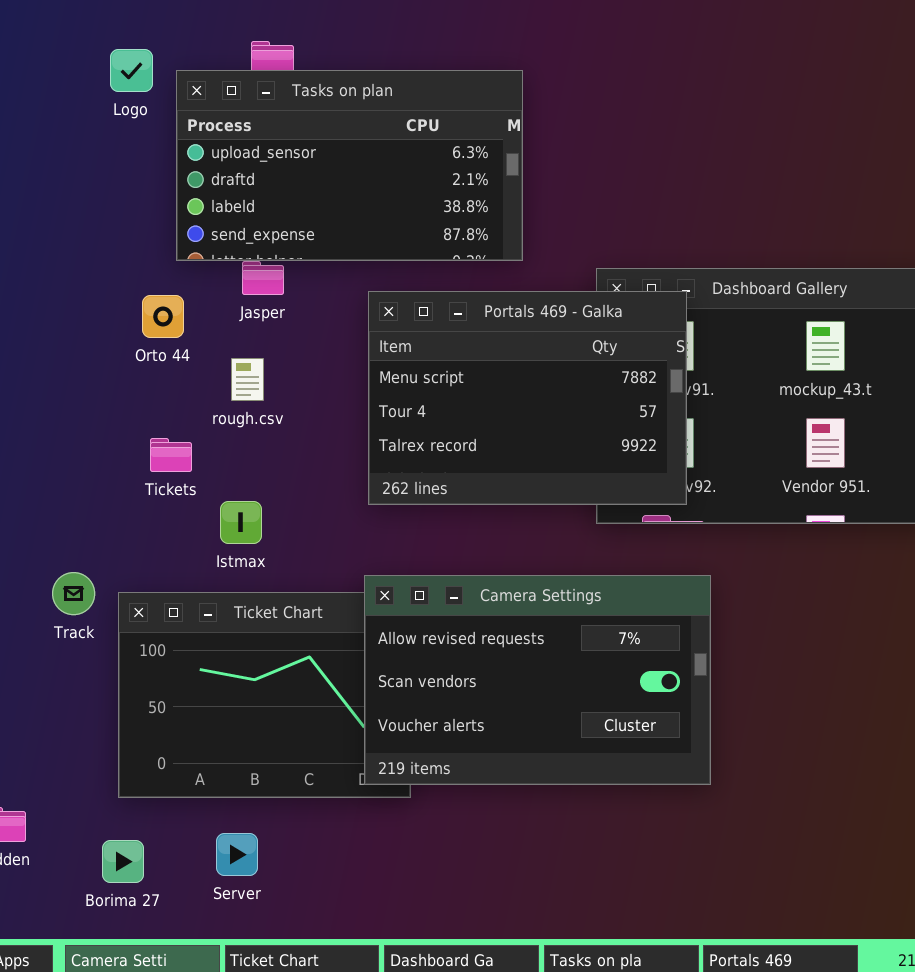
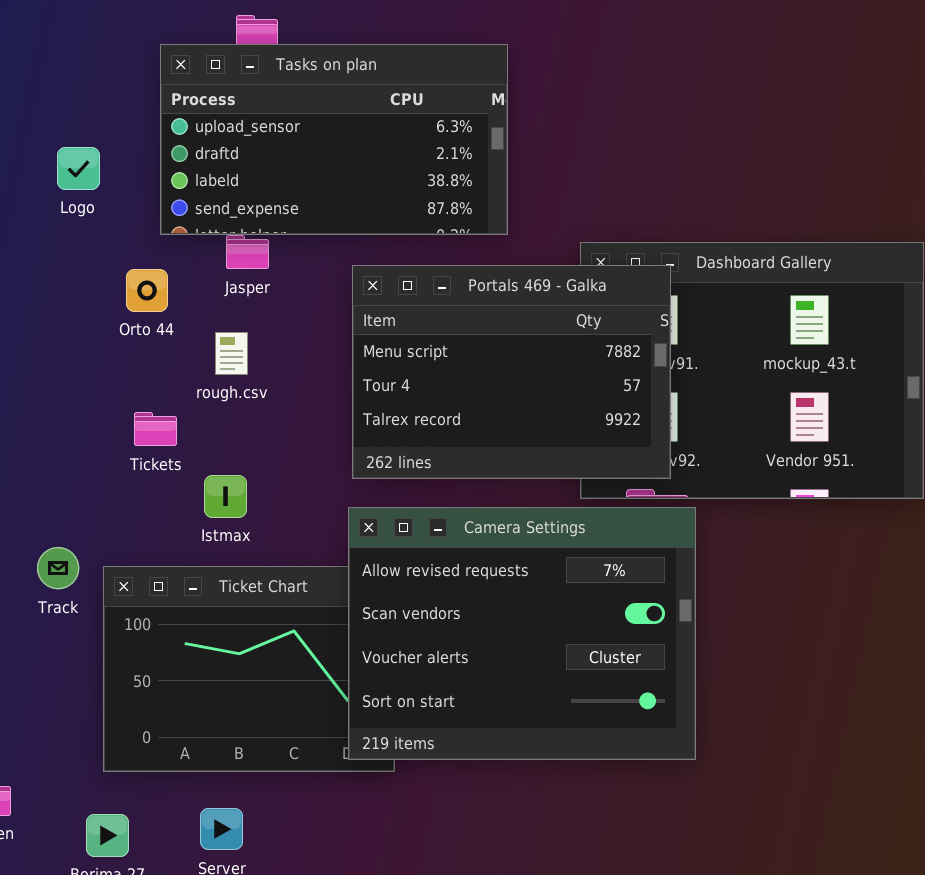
Logo: [110,49,153,92] -> [57,147,100,190], moved
Camera Settings: [364,575,711,785] -> [348,507,696,760], resized

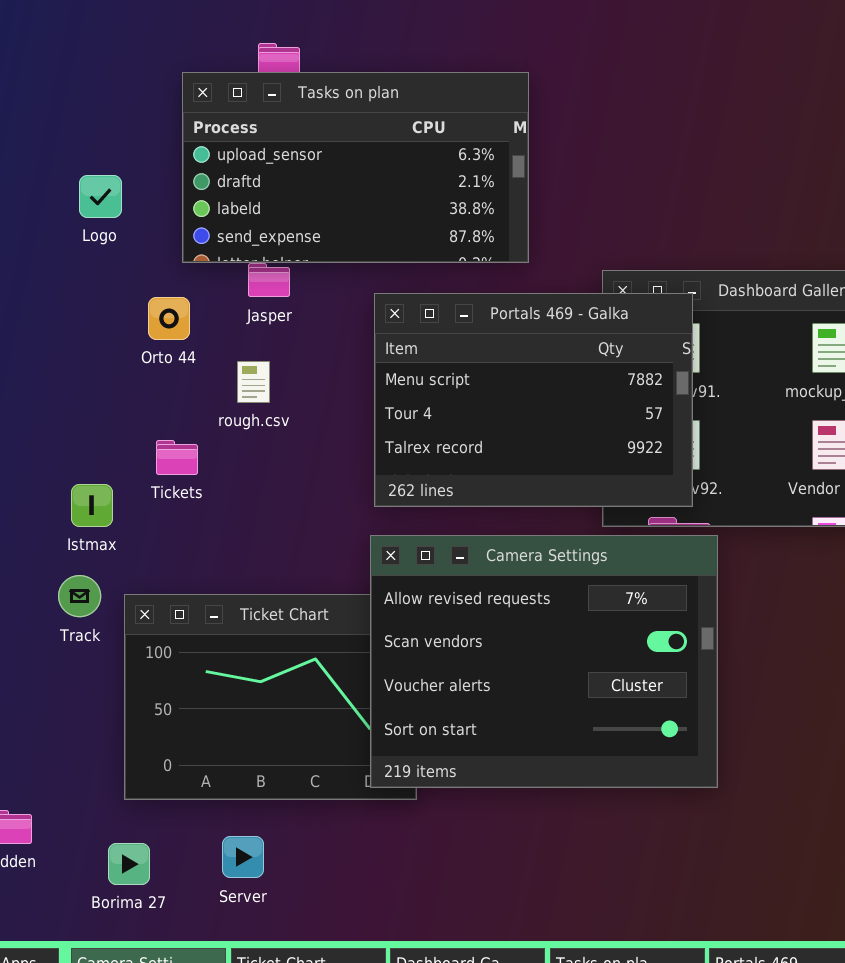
Istmax: [204,475,247,518] -> [71,484,113,527], moved

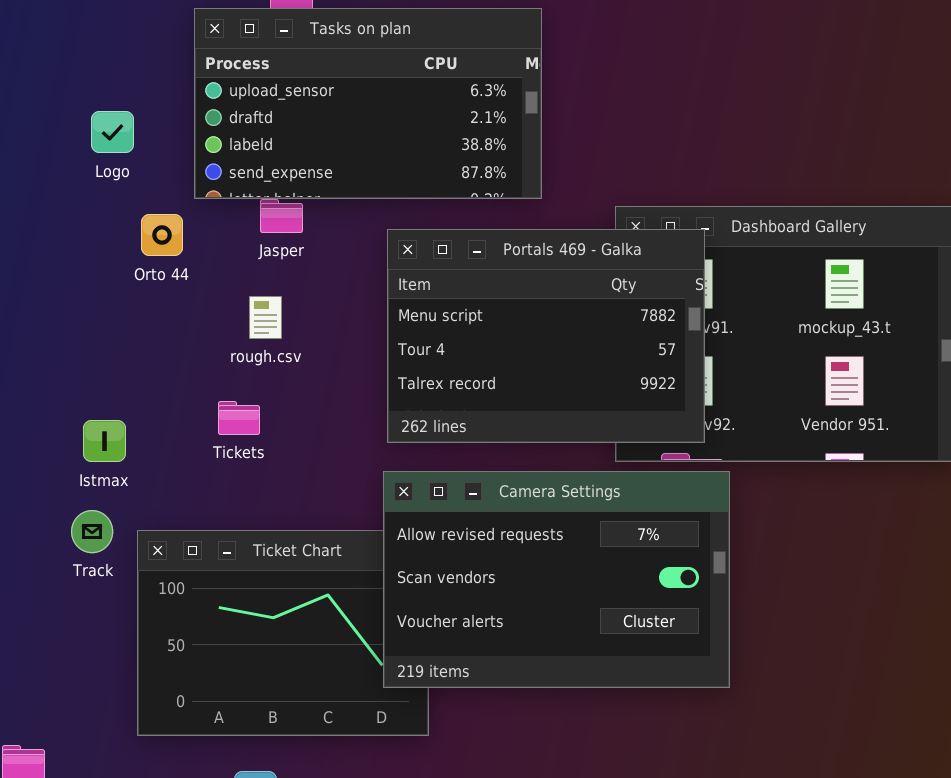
Orto 44: [148,297,190,340] -> [141,214,183,256], moved
Tickets: [156,440,198,475] -> [218,401,260,435], moved
Camera Settings: [370,535,718,788] -> [383,471,730,688], resized

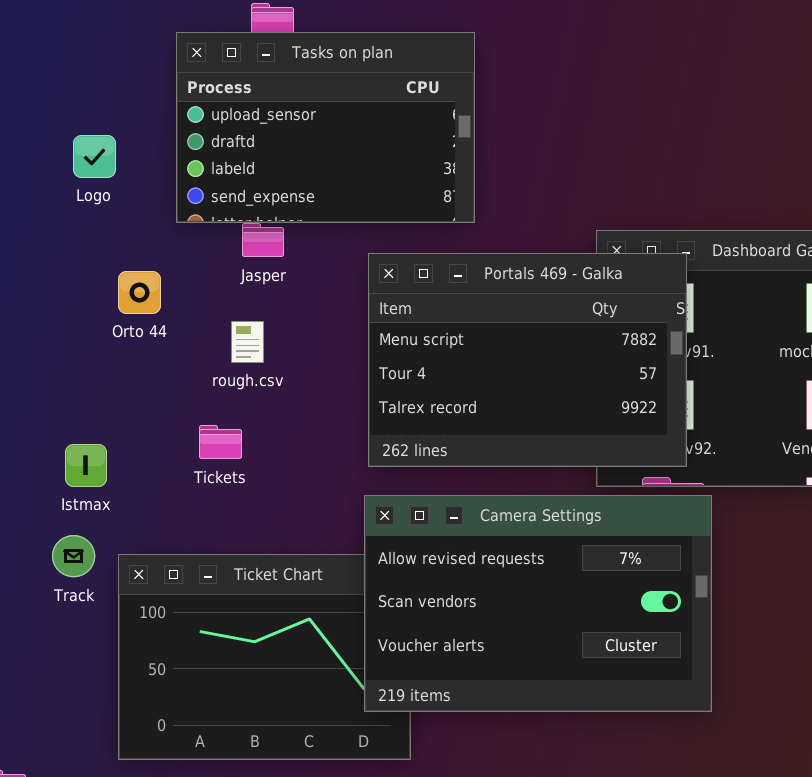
Tasks on plan: [194,8,542,199] -> [176,32,475,223], resized
Orto 44: [141,214,183,256] -> [118,271,161,314], moved

